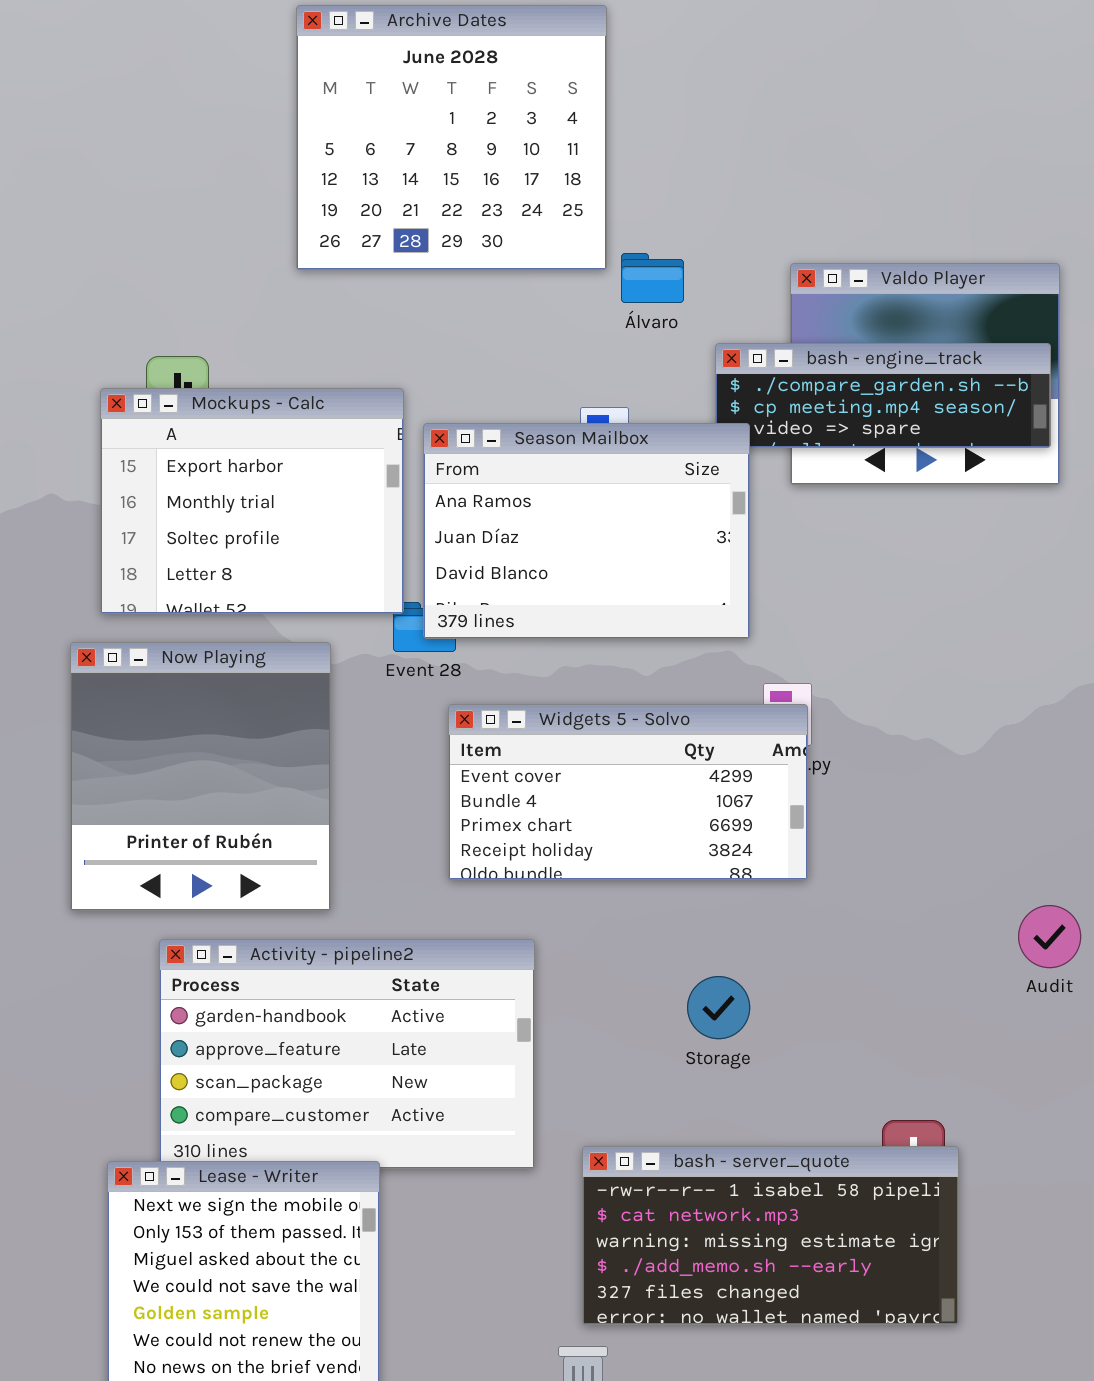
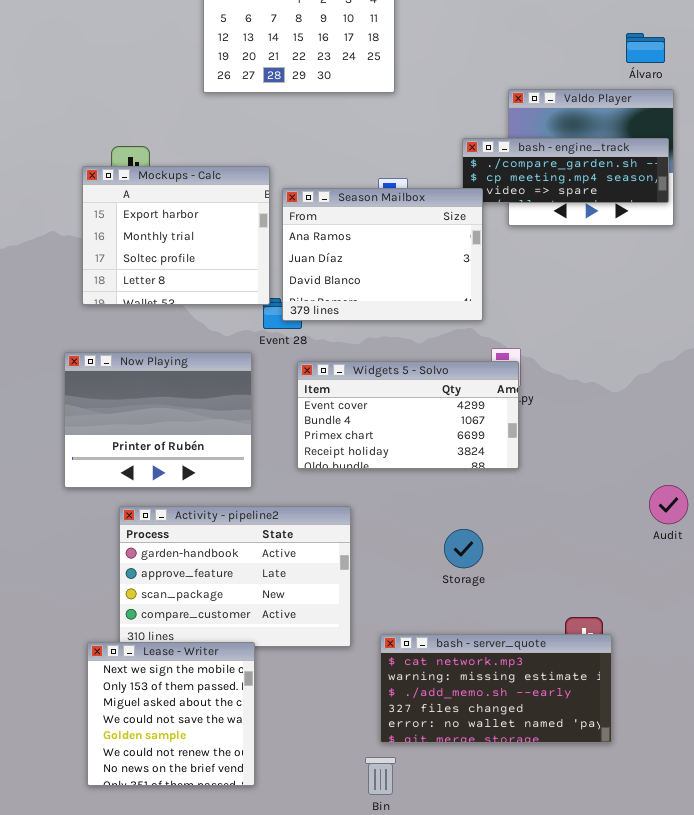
Álvaro: [621,253,684,303] -> [626,33,665,63], moved
Now Playing: [70,642,331,911] -> [64,352,252,488], resized
bash - server_quote: [582,1146,959,1325] -> [380,634,612,743], scrolled down 1 row

